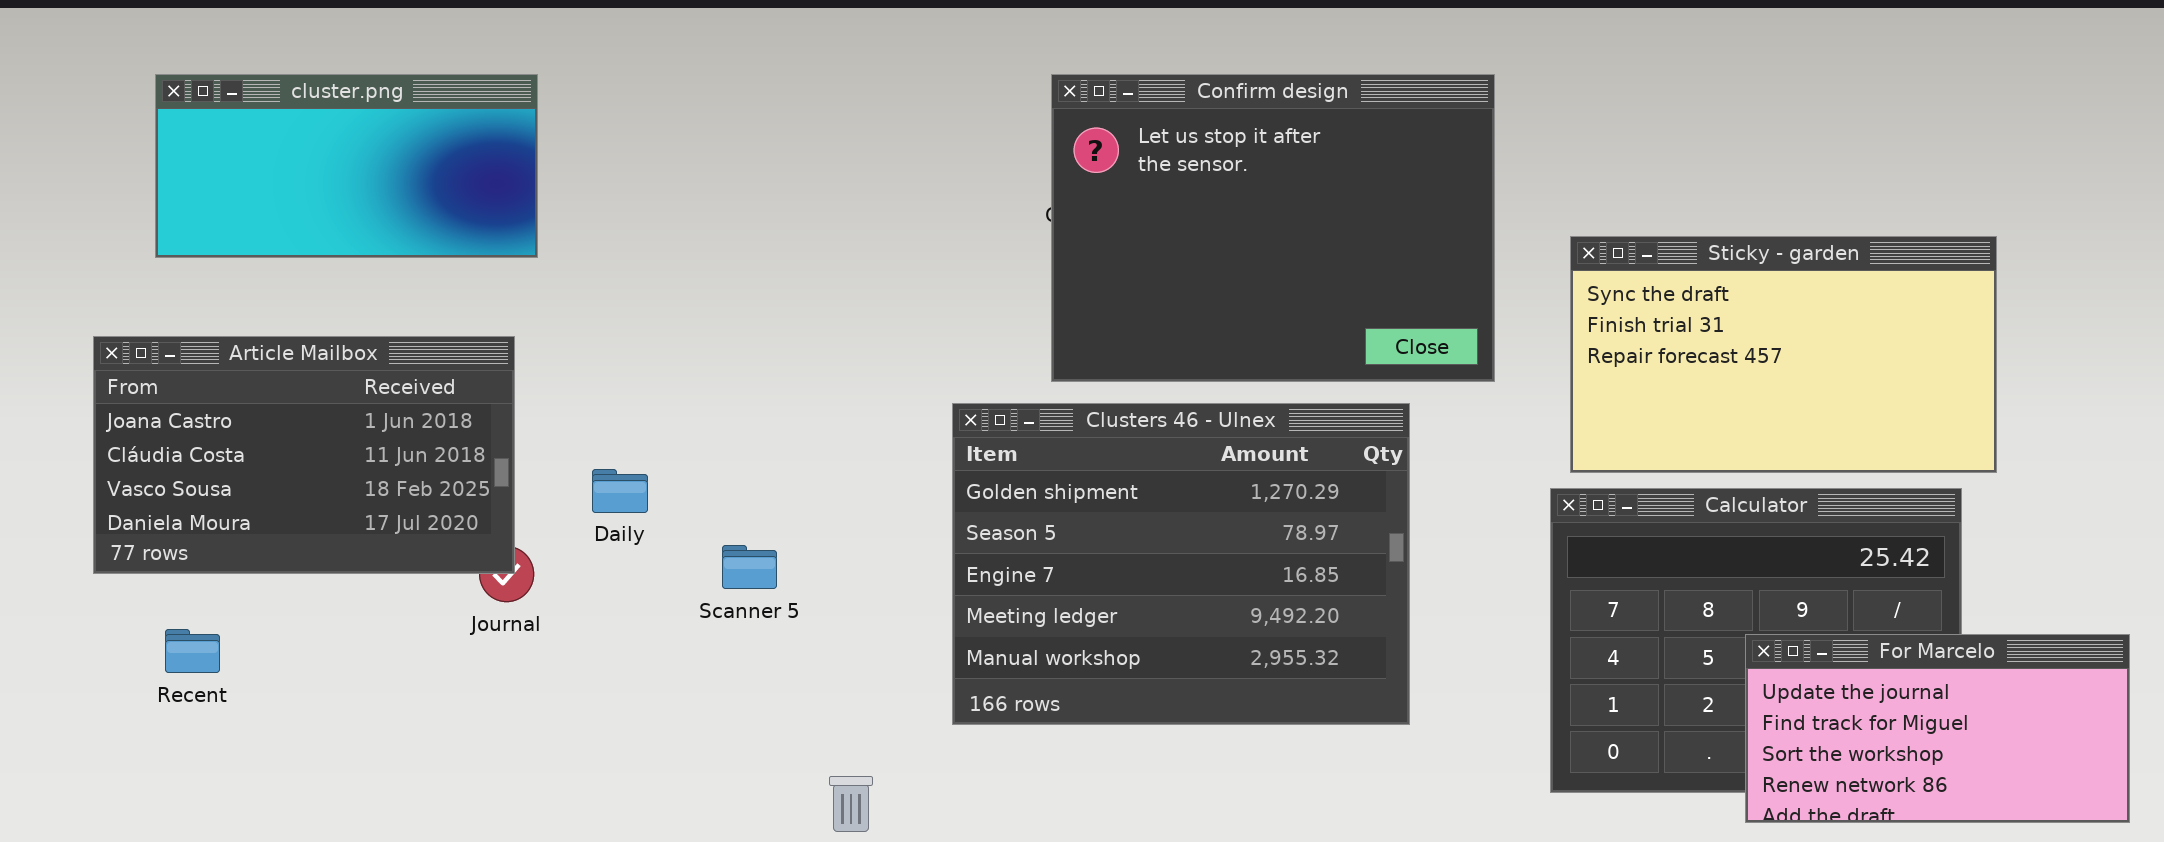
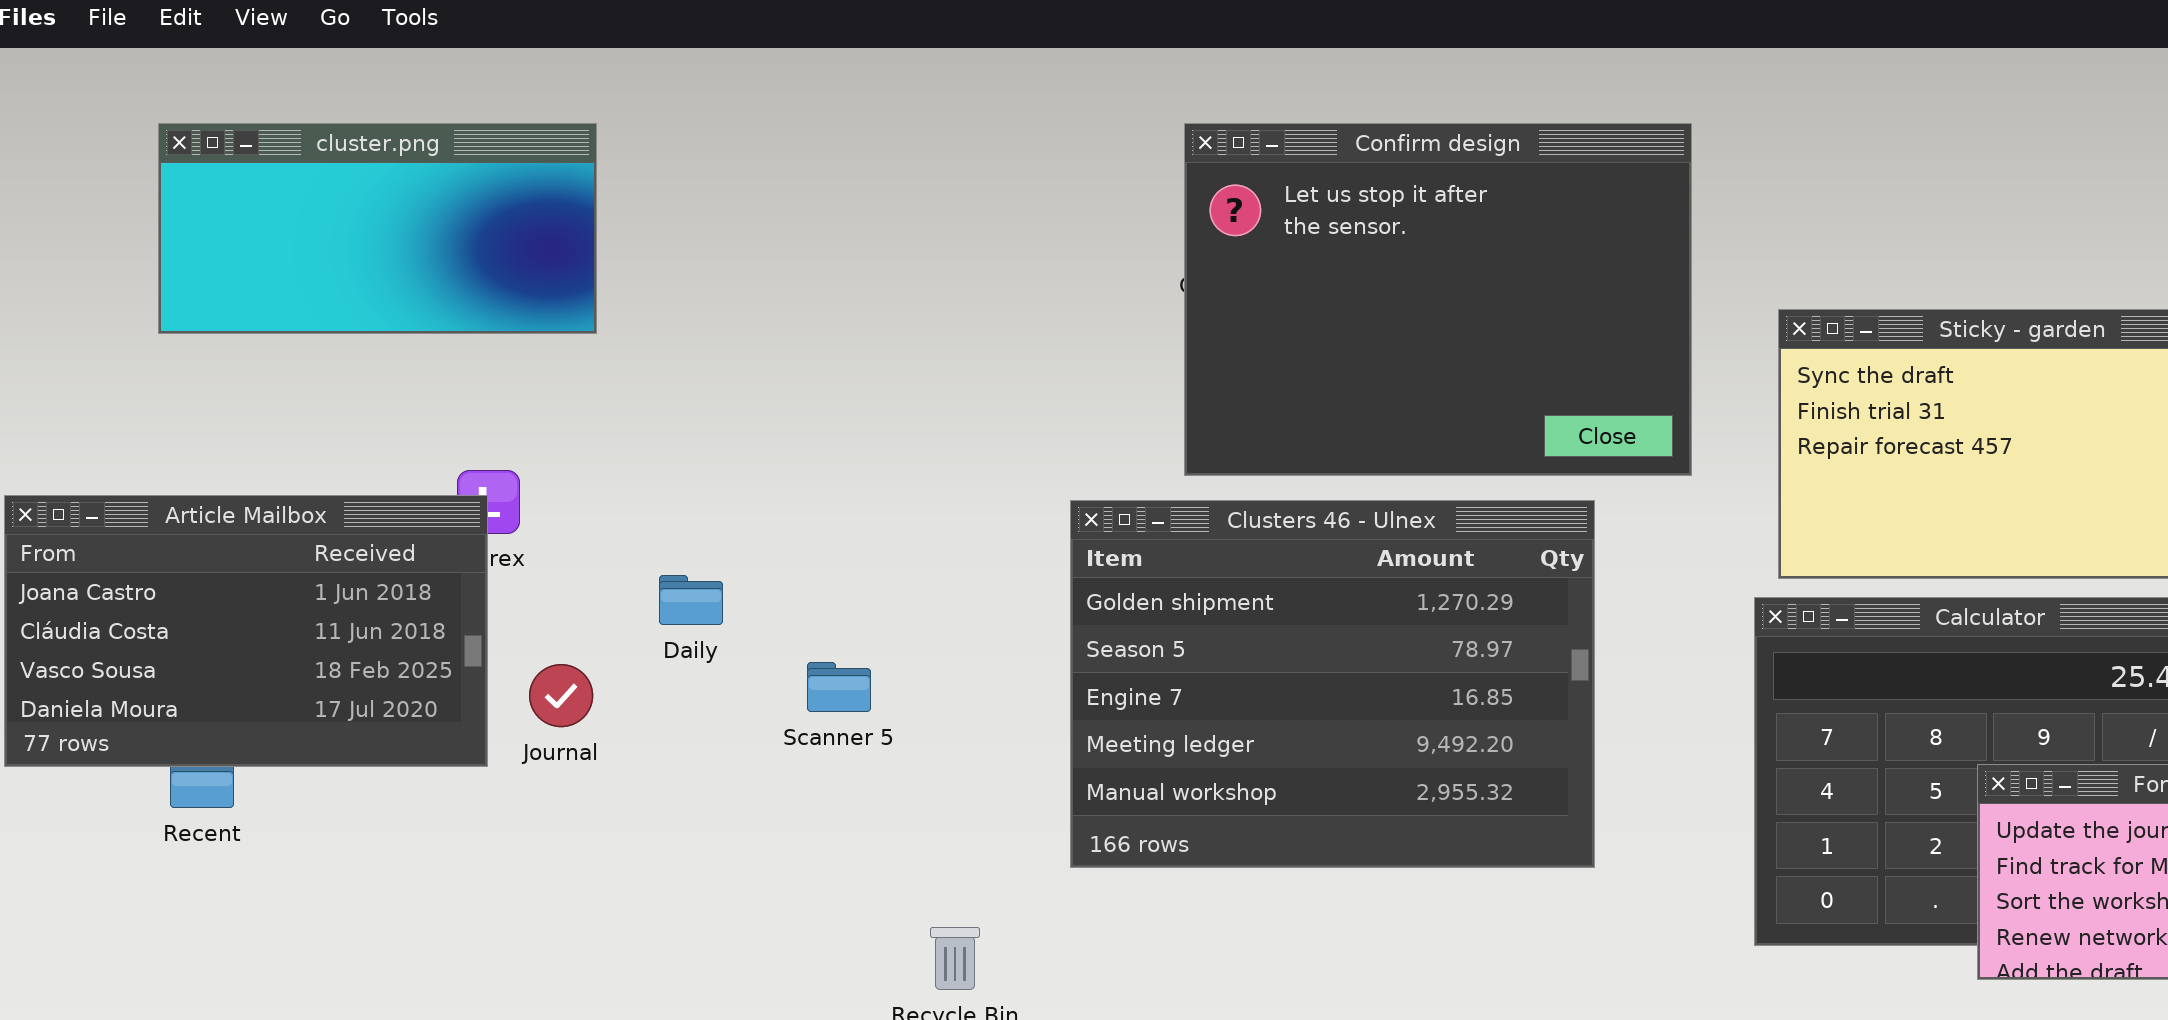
Article Mailbox: [93,336,515,574] -> [4,495,488,767], moved

